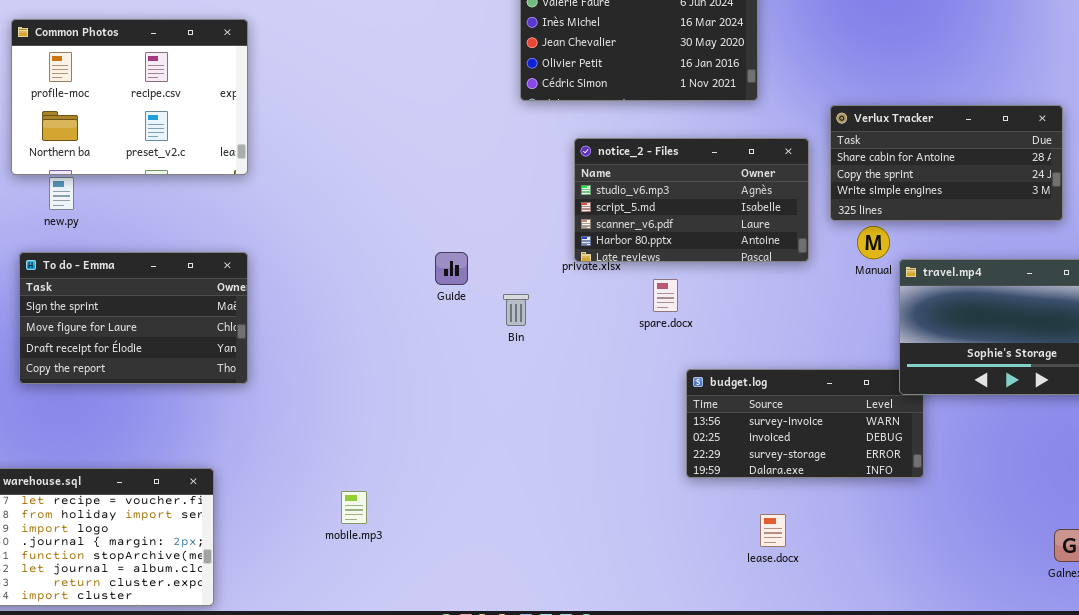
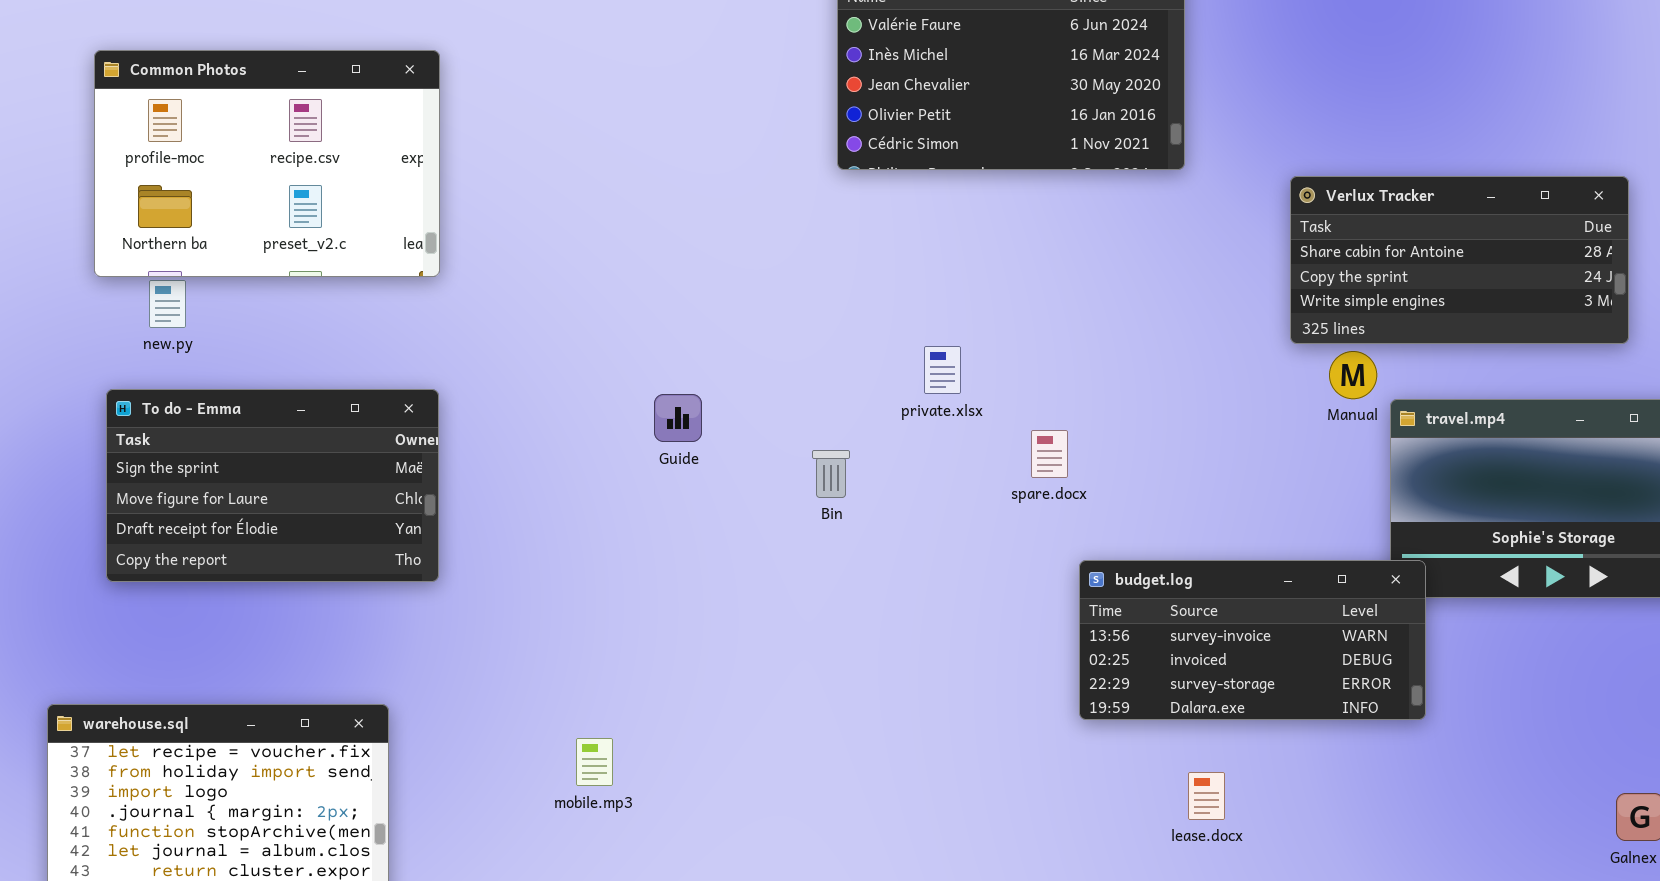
notice_2 - Files: [574,138,809,262] -> none, closed
Guide: [435,252,468,285] -> [654,394,702,442], moved
budget.log: [686,369,924,478] -> [1079,560,1426,720], raised

